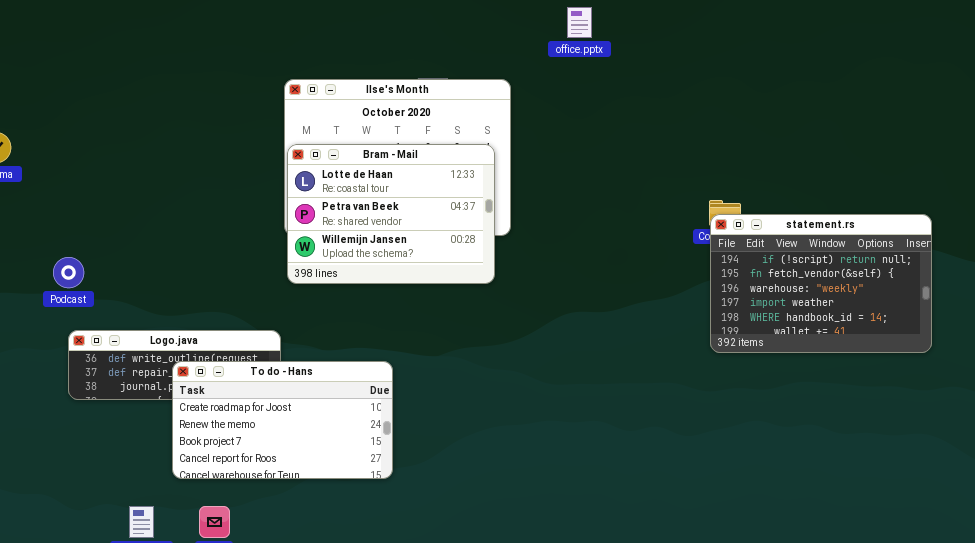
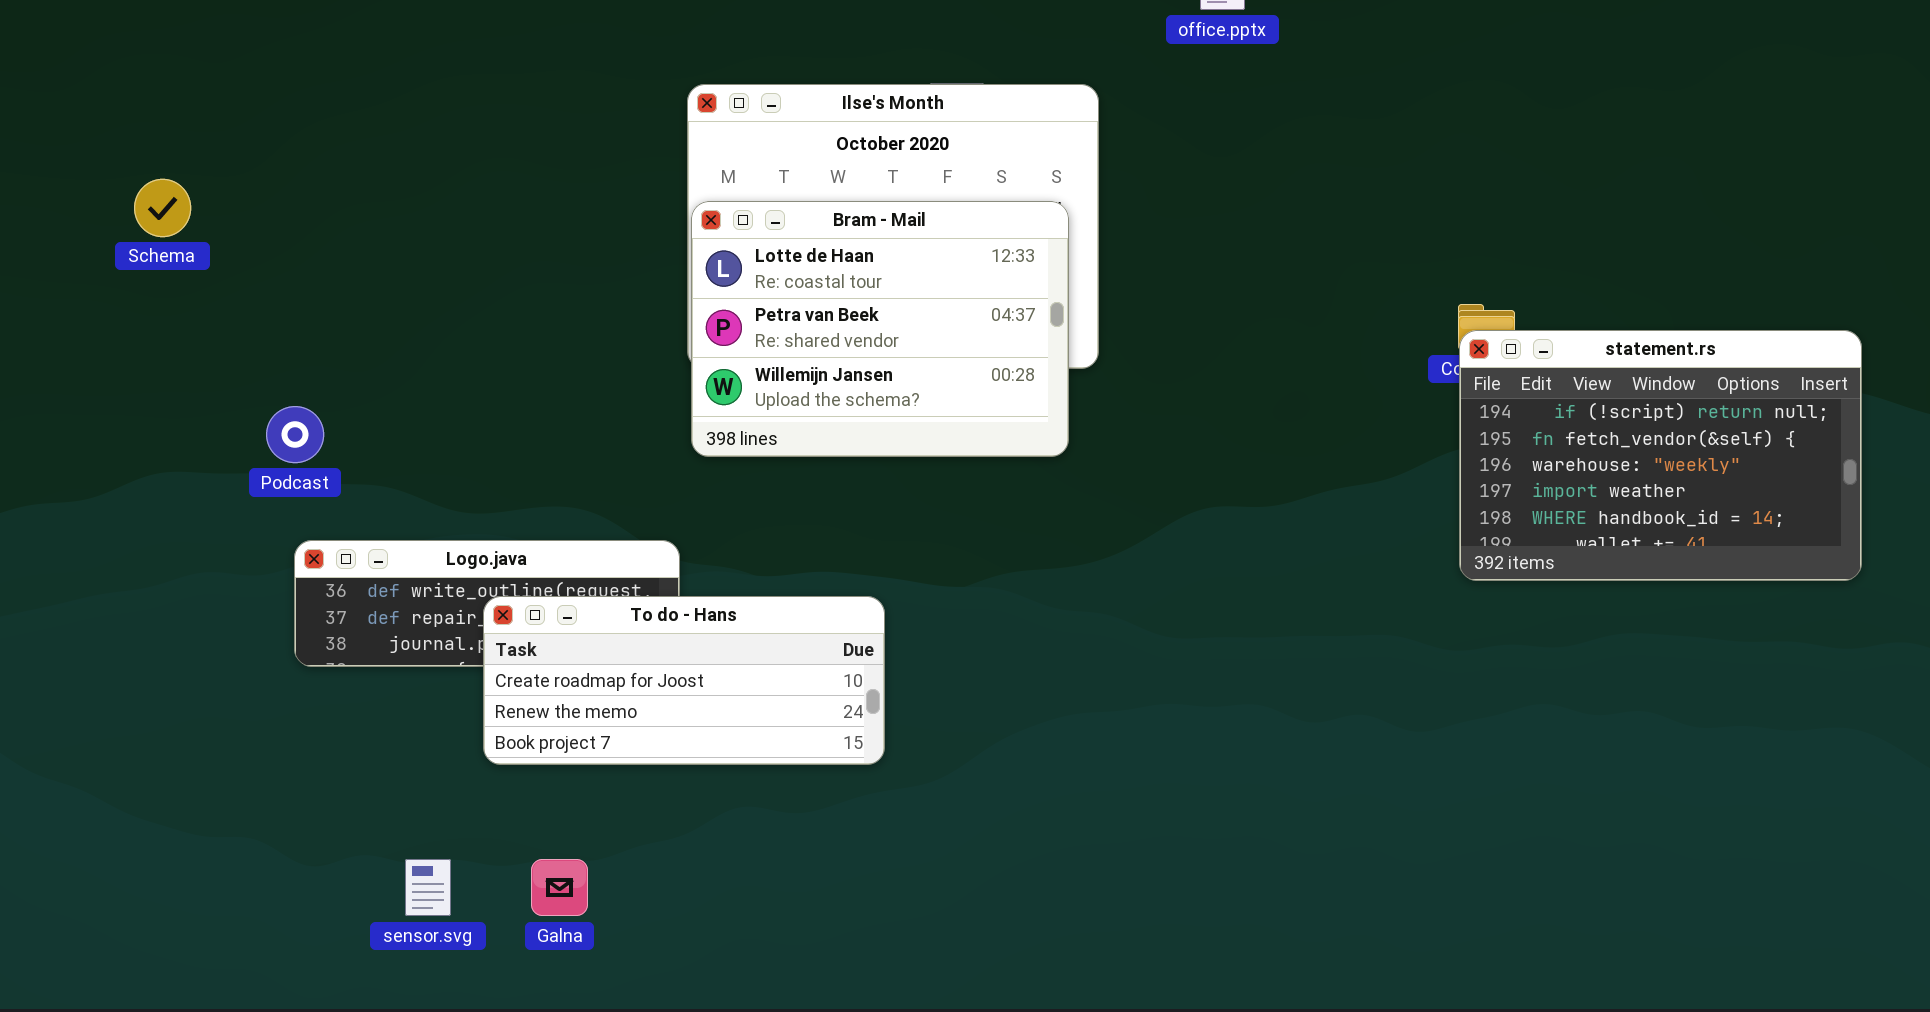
To do - Hans: [172,361,393,479] -> [483,596,885,765], resized

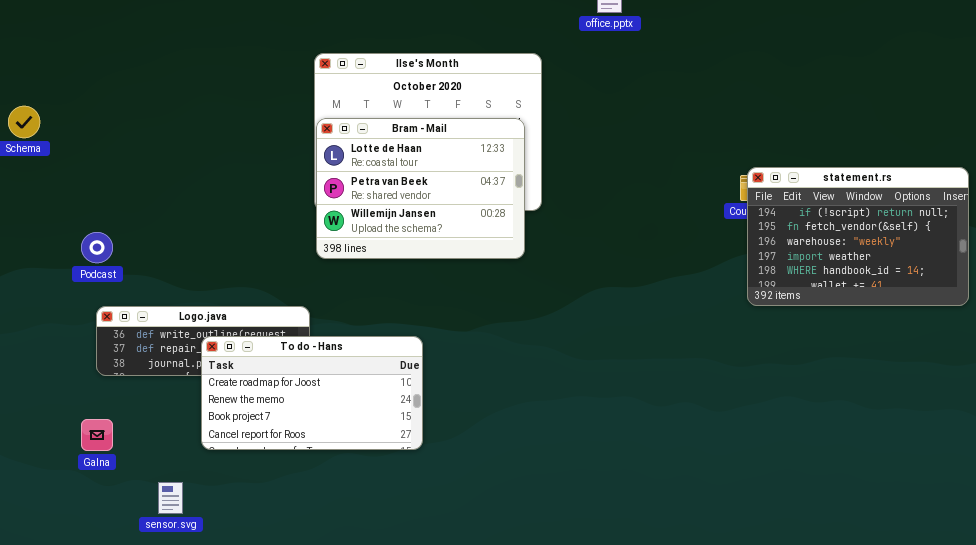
statement.rs: [1459,330,1862,581] -> [747,167,969,306], moved
To do - Hans: [483,596,885,765] -> [201,336,423,450], resized
Galna: [531,859,588,916] -> [81,419,113,451], moved

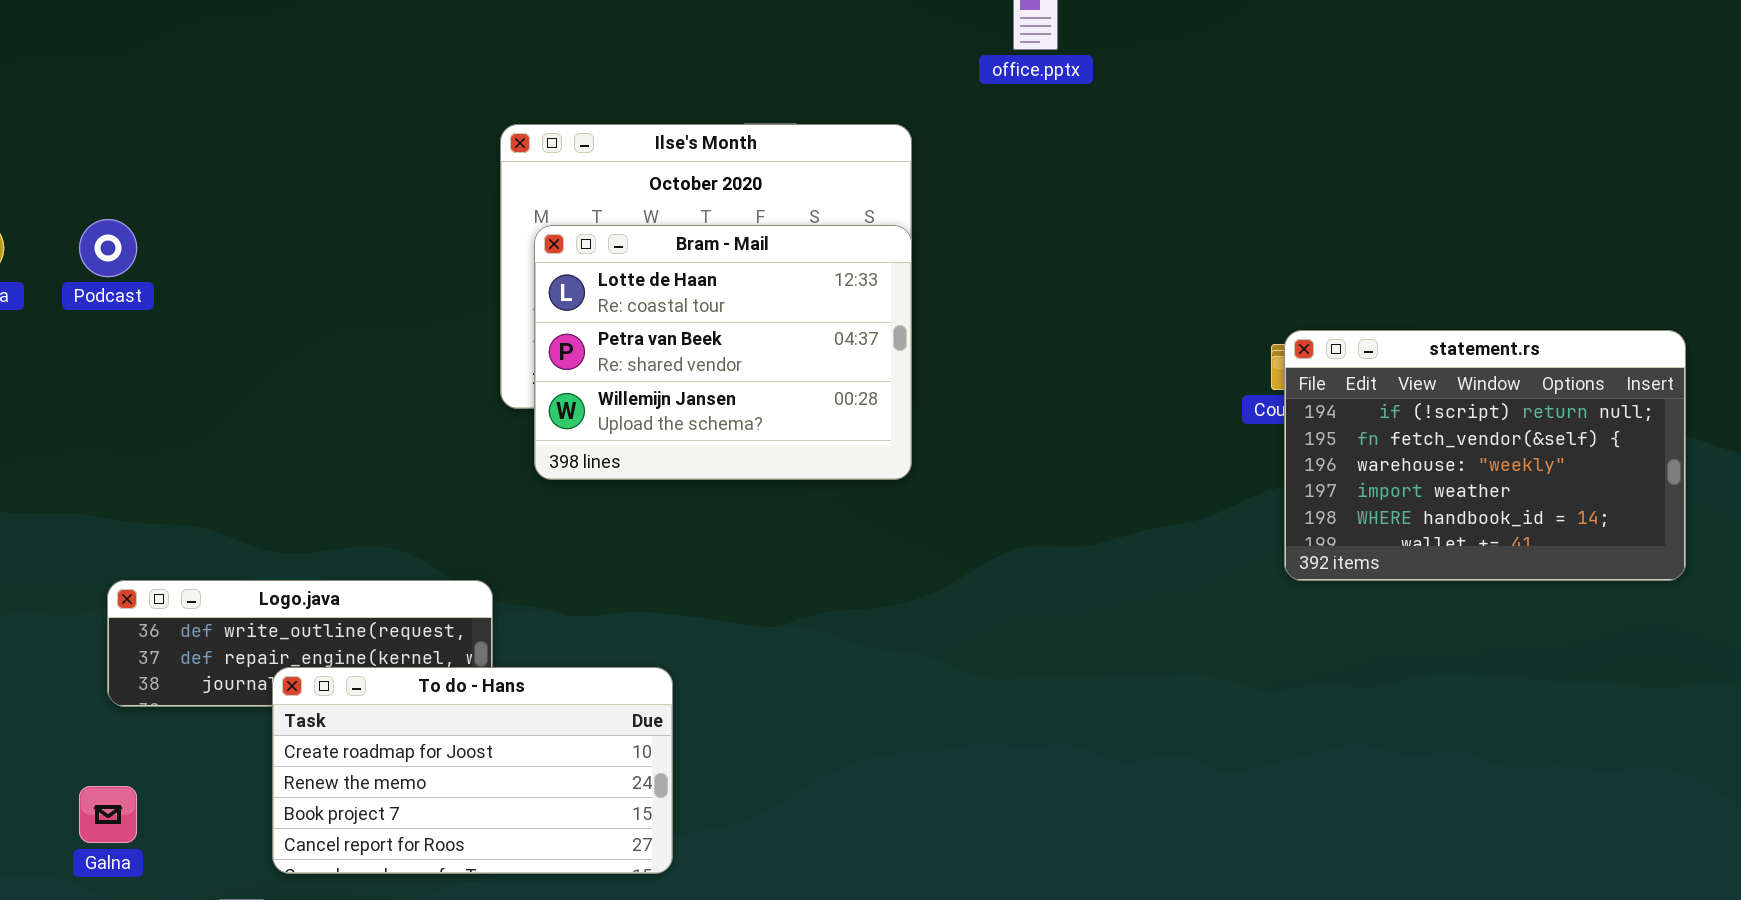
Bram - Mail: [316,118,525,259] -> [534,225,912,480], moved
Podcast: [81,232,113,263] -> [79,219,137,277], moved
To do - Hans: [201,336,423,450] -> [272,667,673,874], moved

